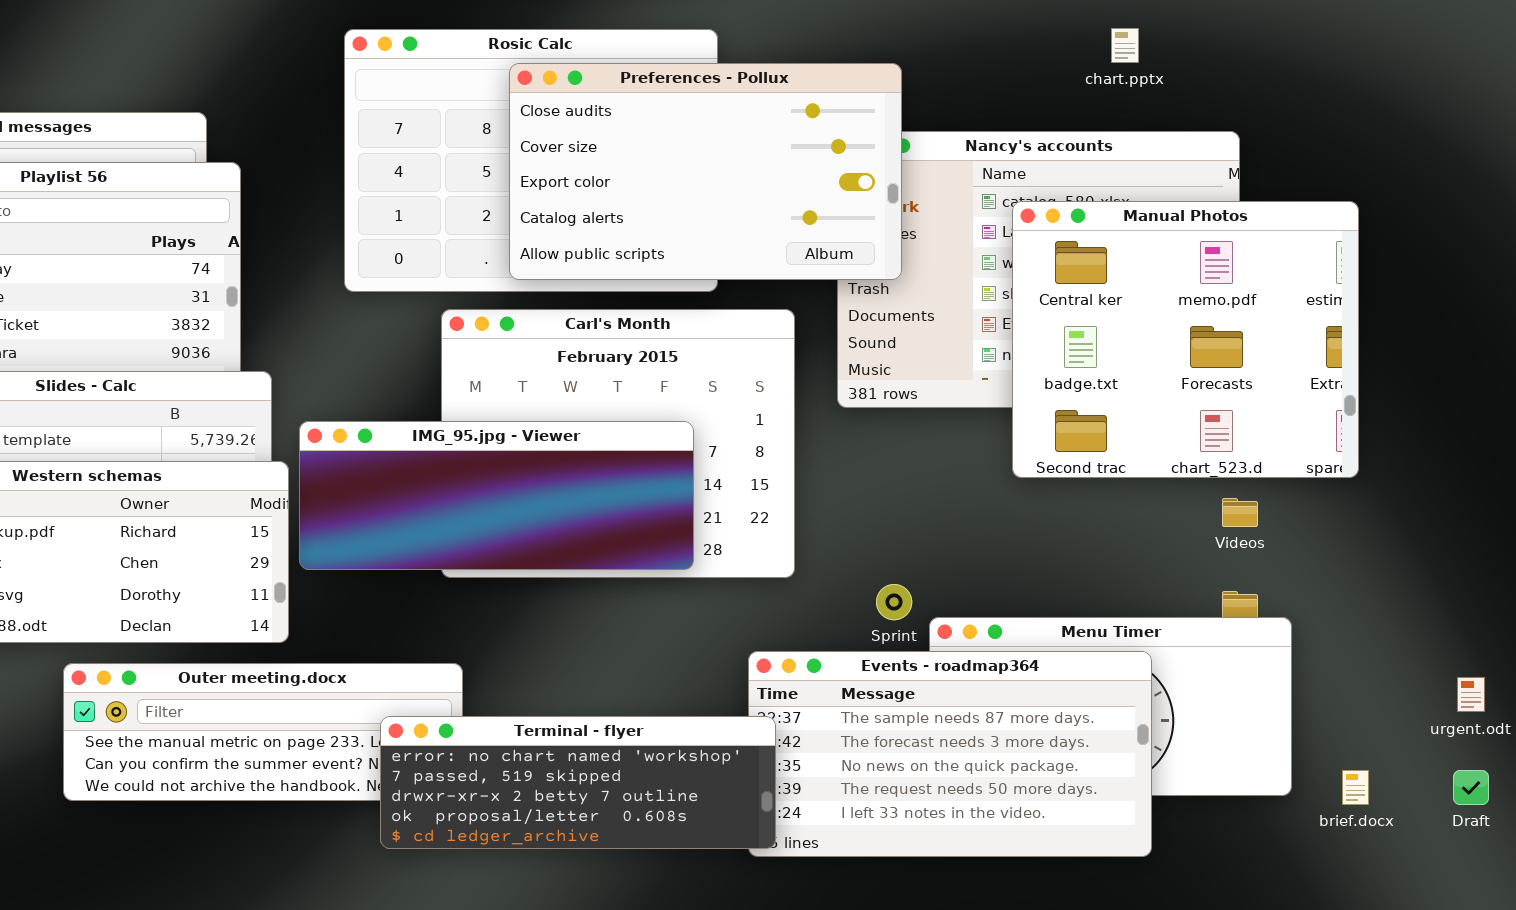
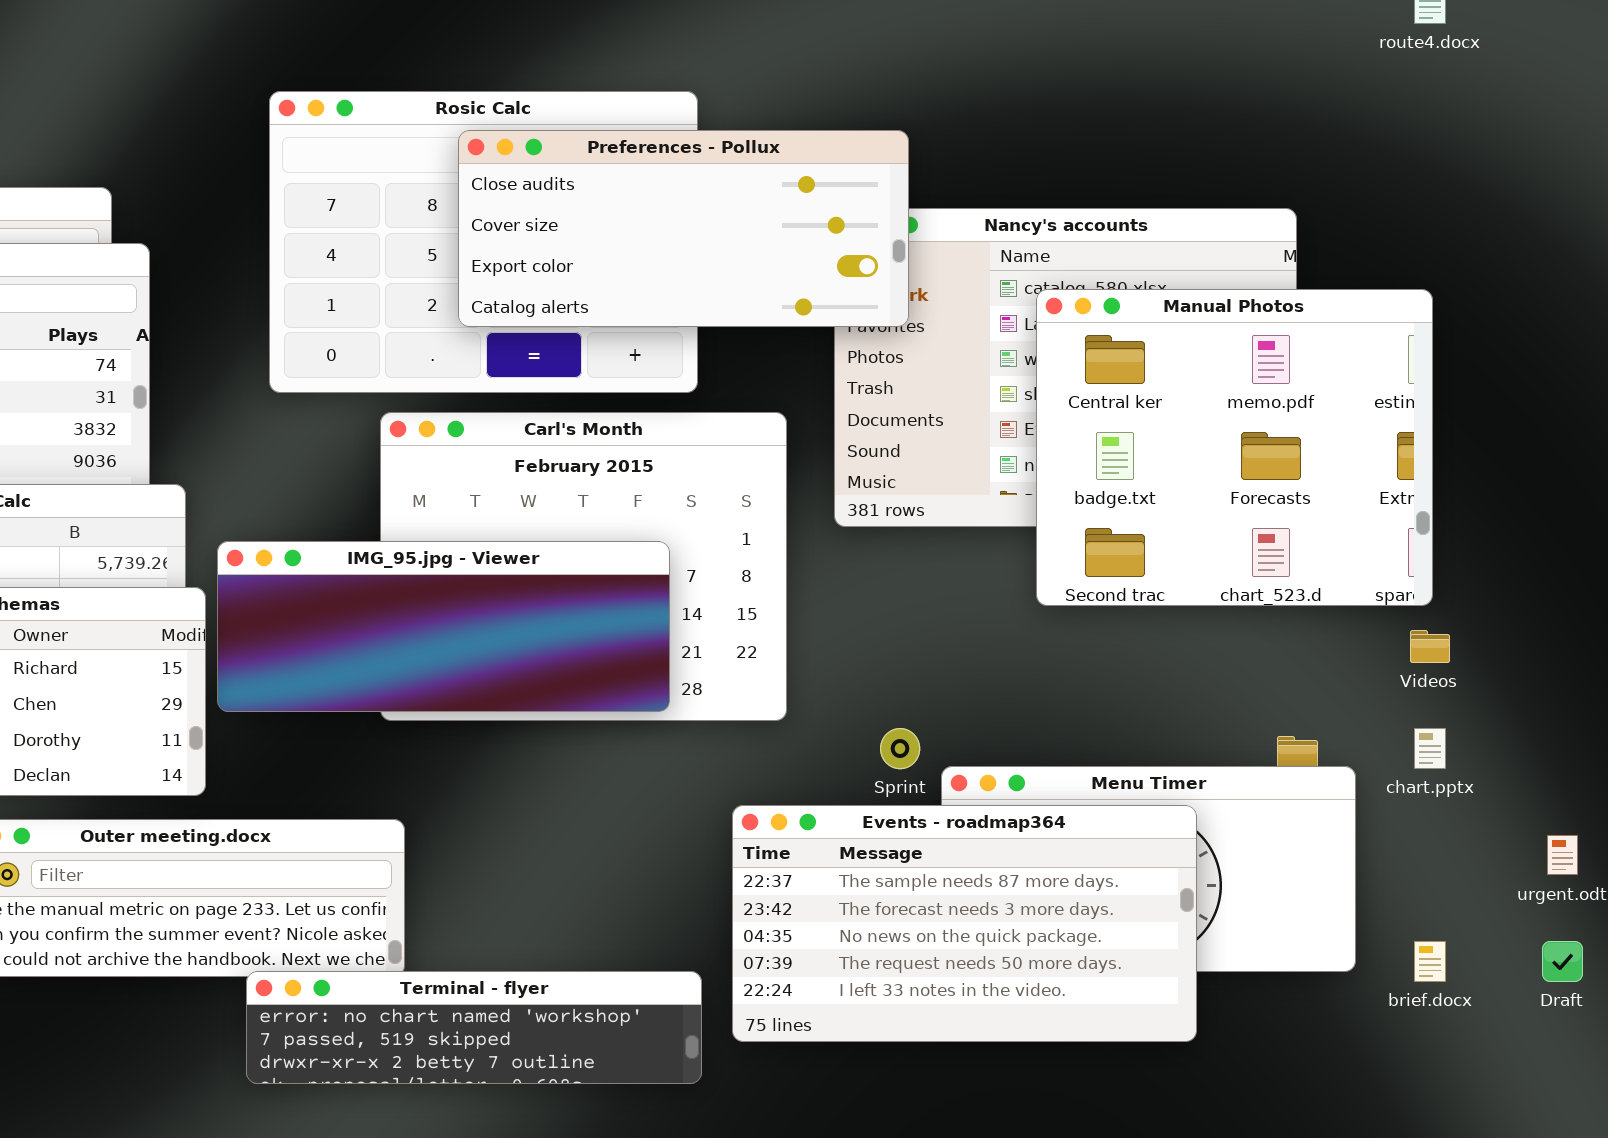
chart.pptx: [1111,28,1139,63] -> [1414,728,1446,769], moved
Preferences - Pollux: [509,63,902,280] -> [458,130,909,327], resized
Videos: [1222,498,1258,527] -> [1410,630,1450,663], moved
Terminal - flyer: [380,716,776,849] -> [246,971,702,1084], moved, resized

